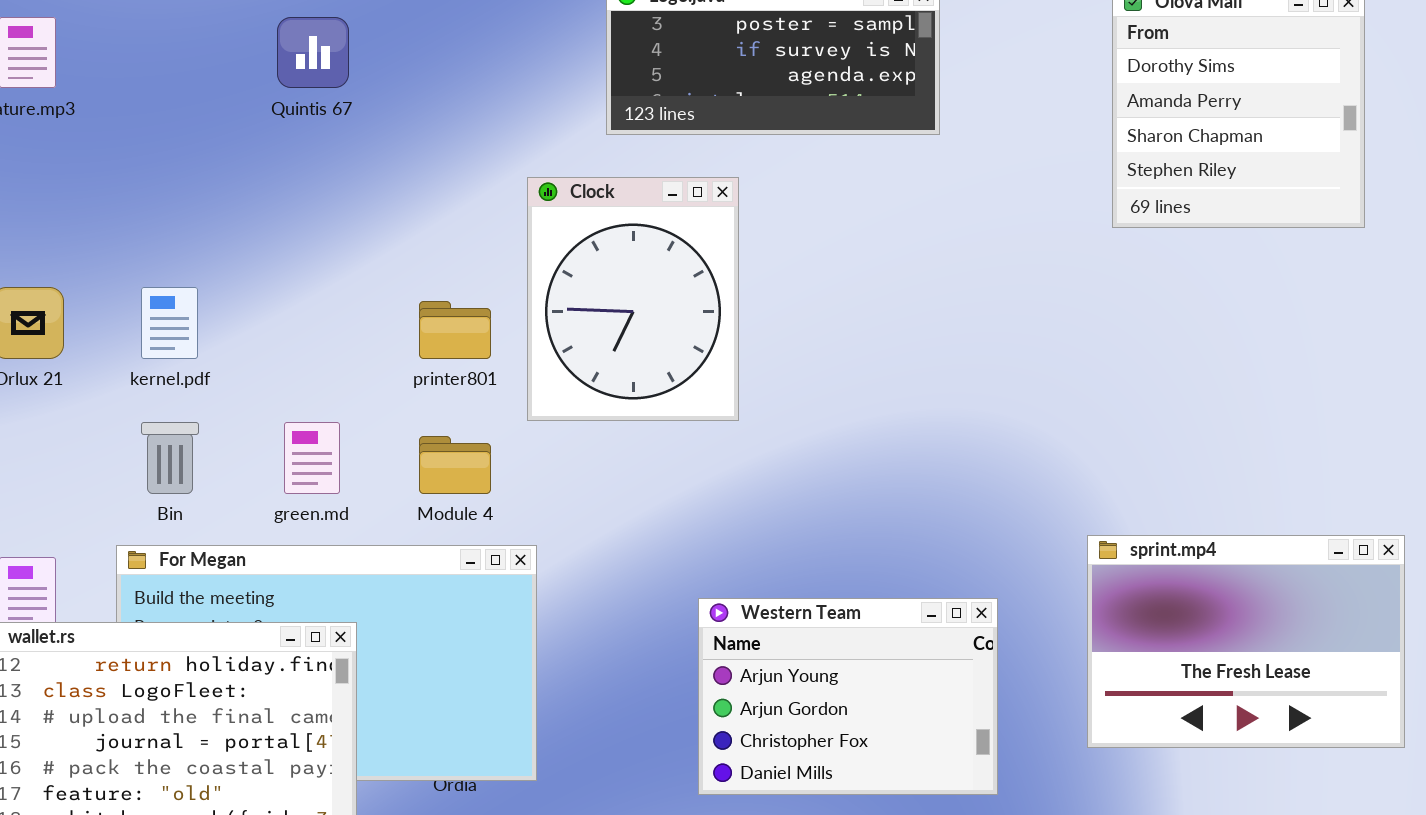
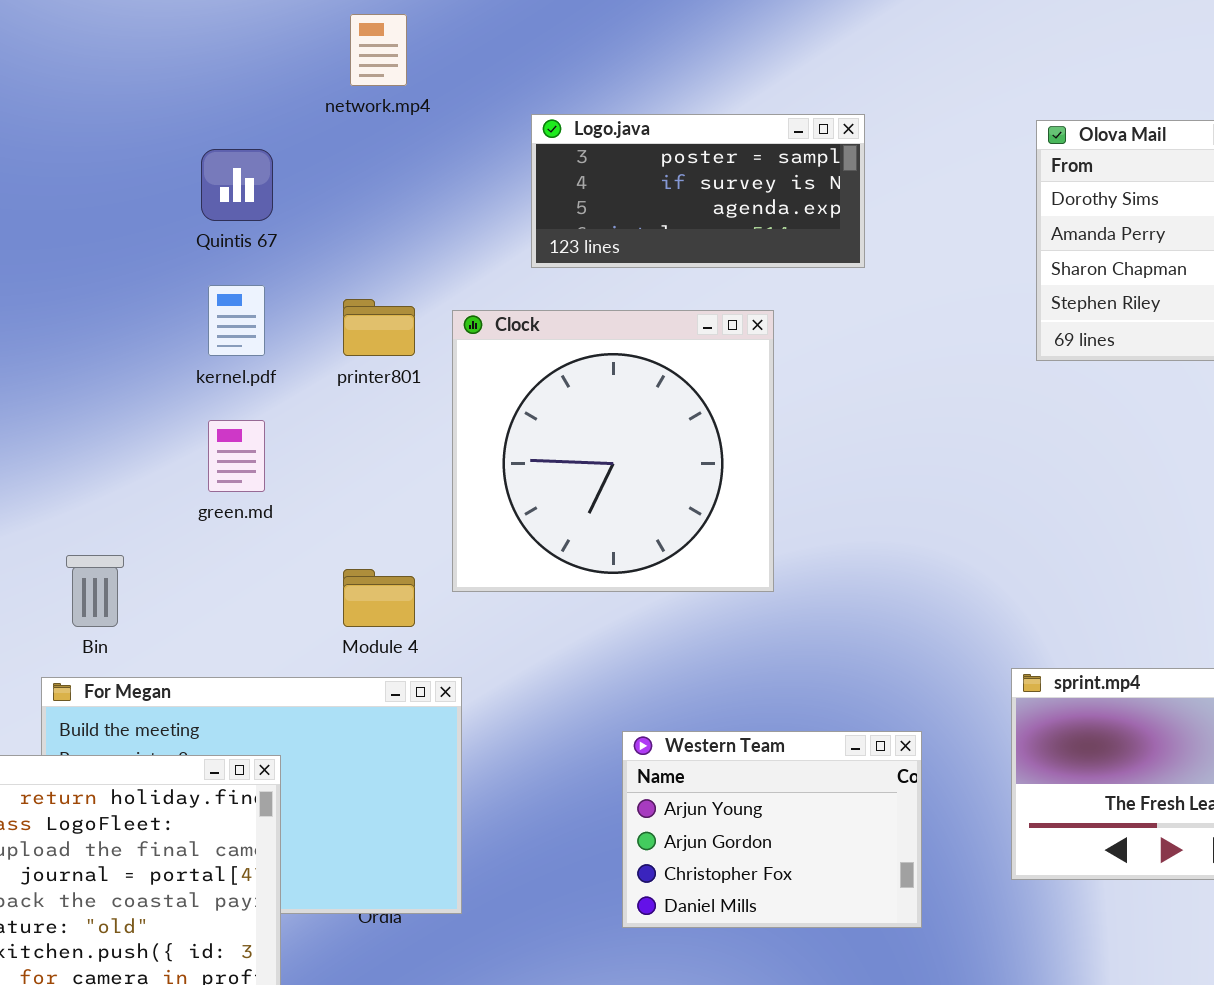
Clock: [527,177,739,421] -> [452,310,774,592], resized
kernel.pdf: [141,287,198,359] -> [208,285,265,356], moved
printer801: [419,301,491,359] -> [343,299,415,356], moved
green.md: [284,422,340,494] -> [208,420,265,492], moved

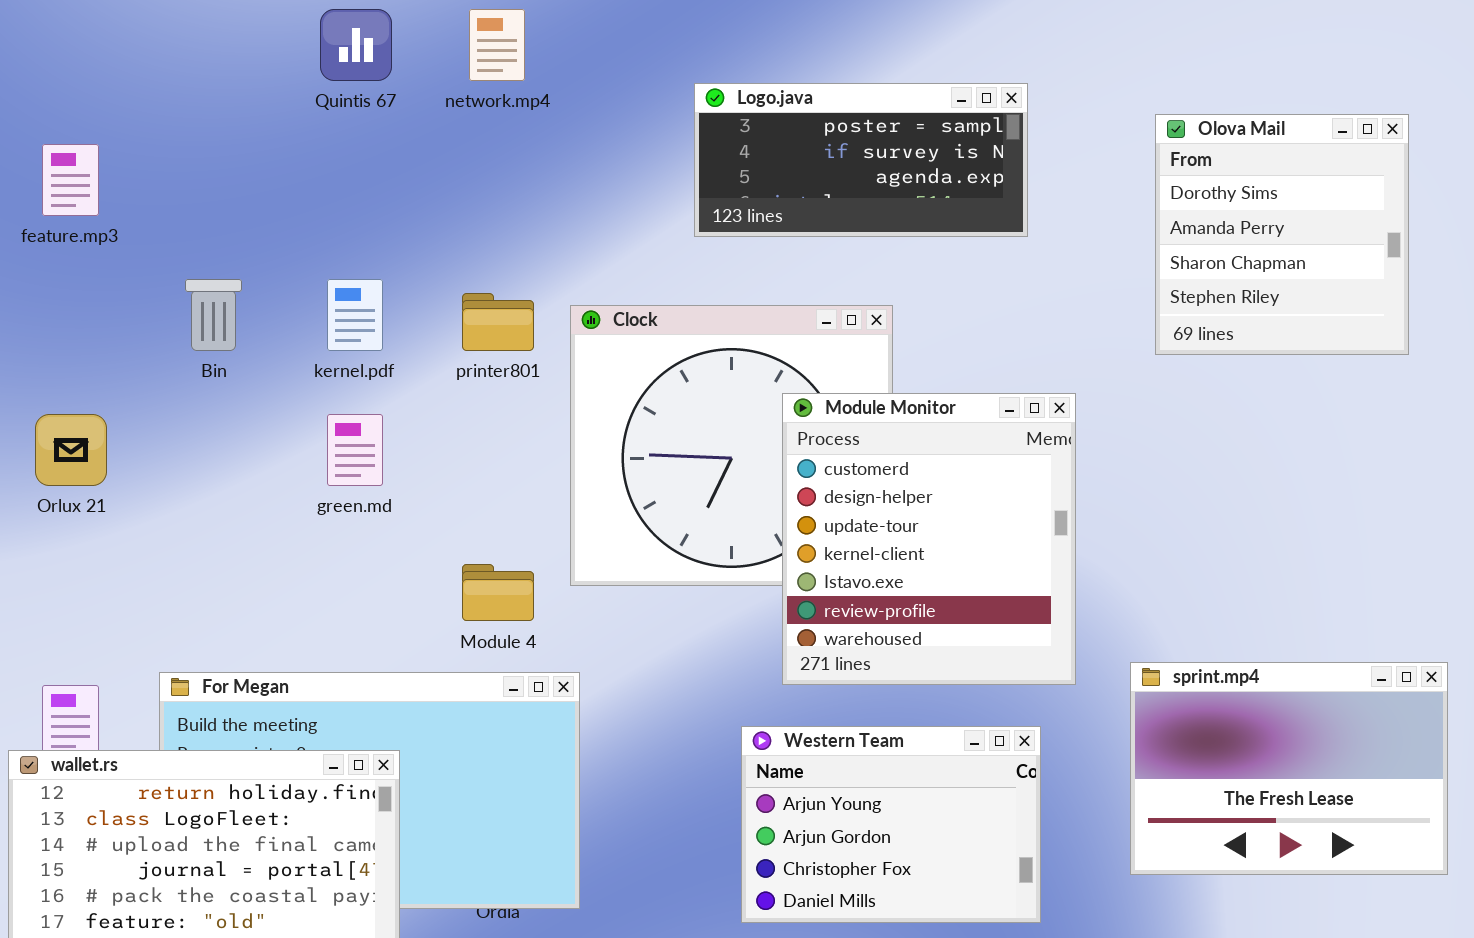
Logo.java: [531,114,865,268] -> [694,83,1028,237], moved
Quintis 67: [201,149,273,221] -> [320,9,392,81], moved
Module Monitor: none -> [782,393,1076,685], opened
Bin: [66,555,124,627] -> [185,279,242,351], moved

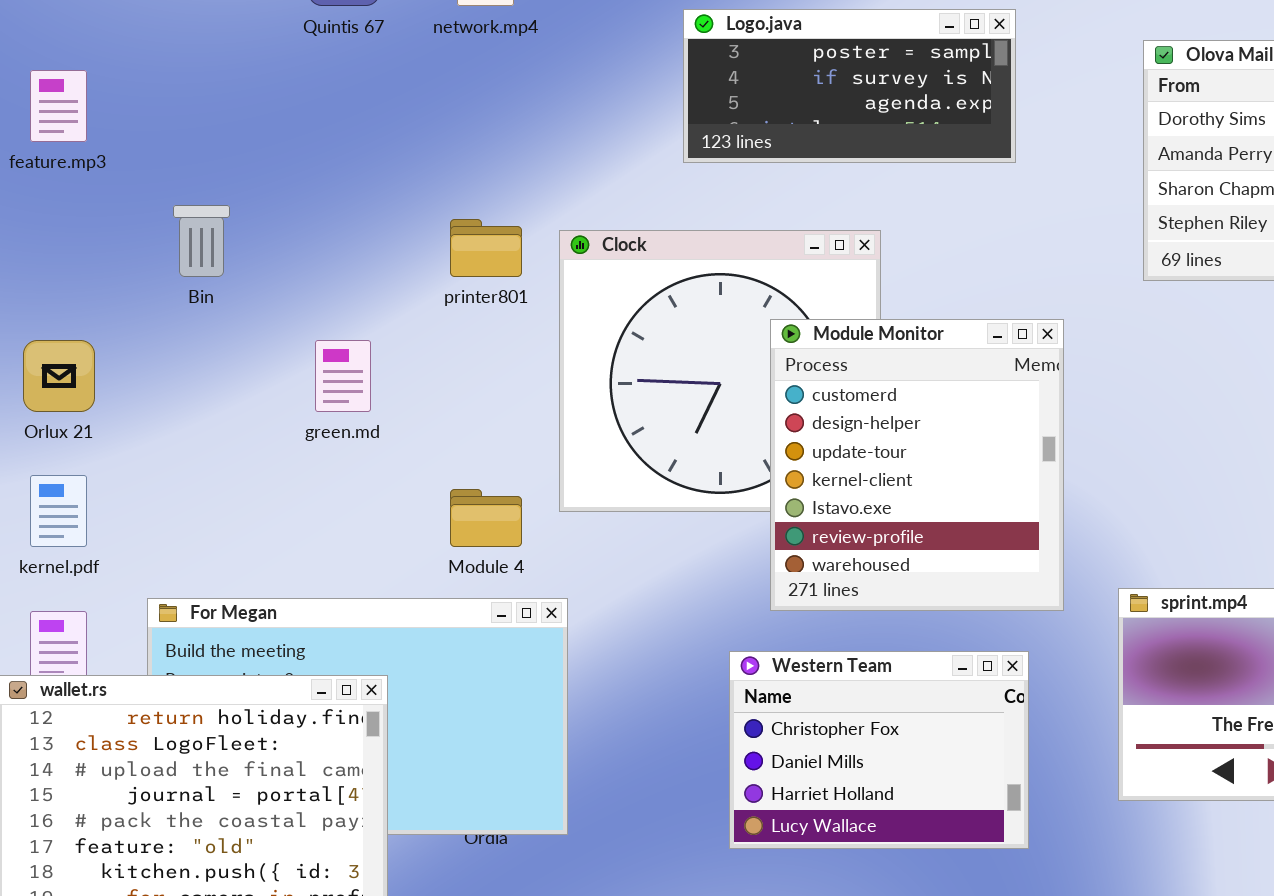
kernel.pdf: [327,279,383,351] -> [30,475,87,547], moved
Western Team: [741,726,1041,923] -> [729,651,1029,849], scrolled down 2 rows

